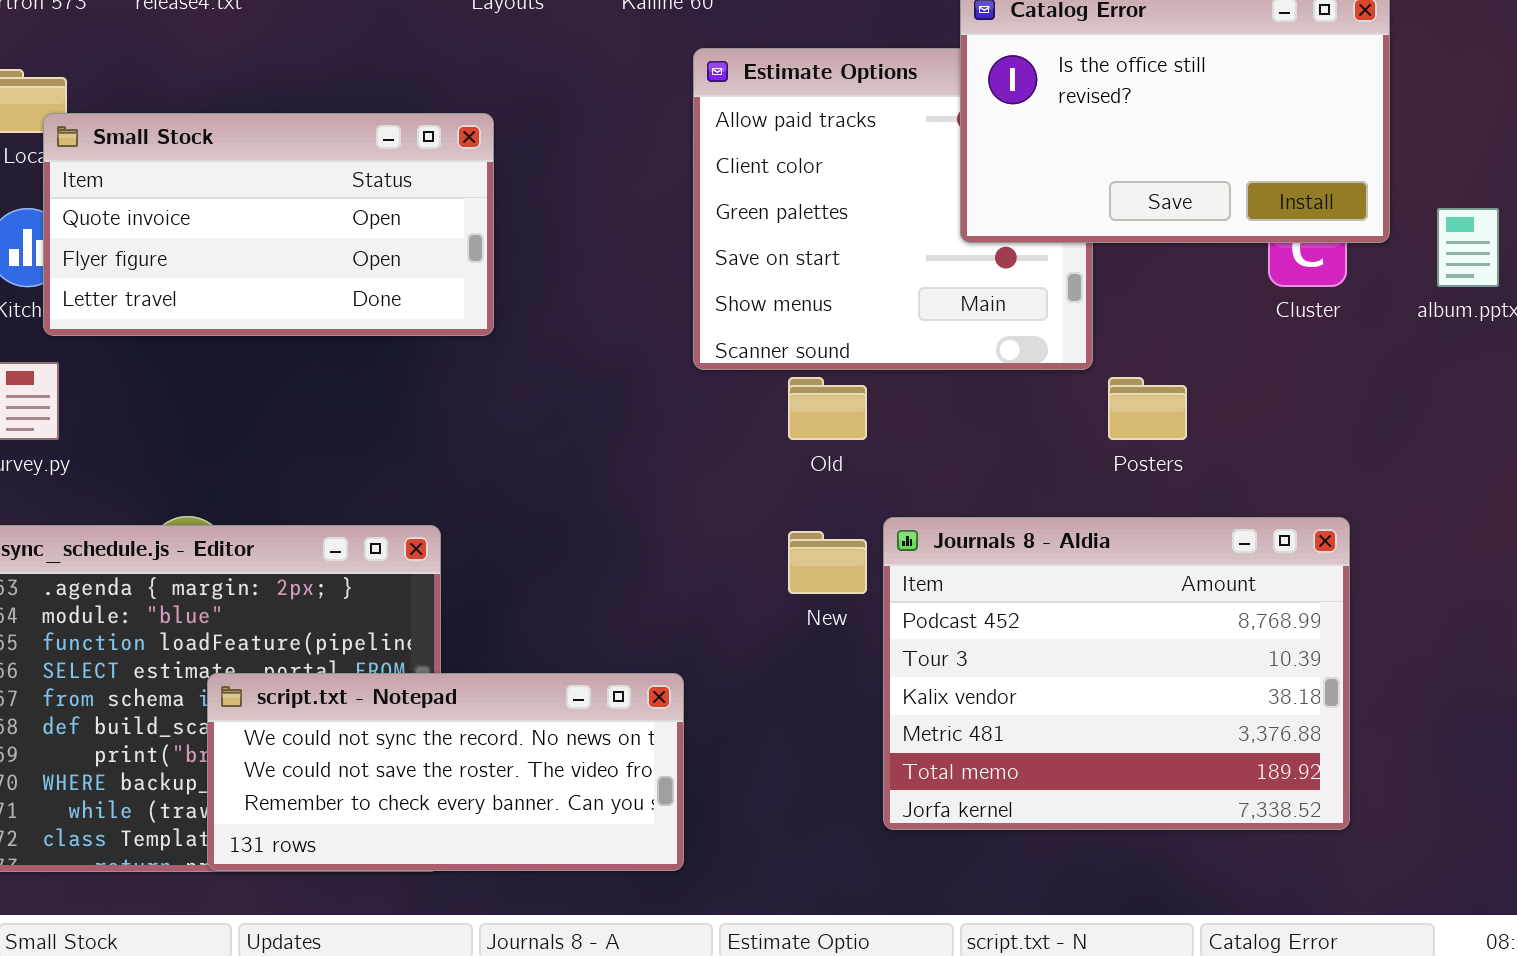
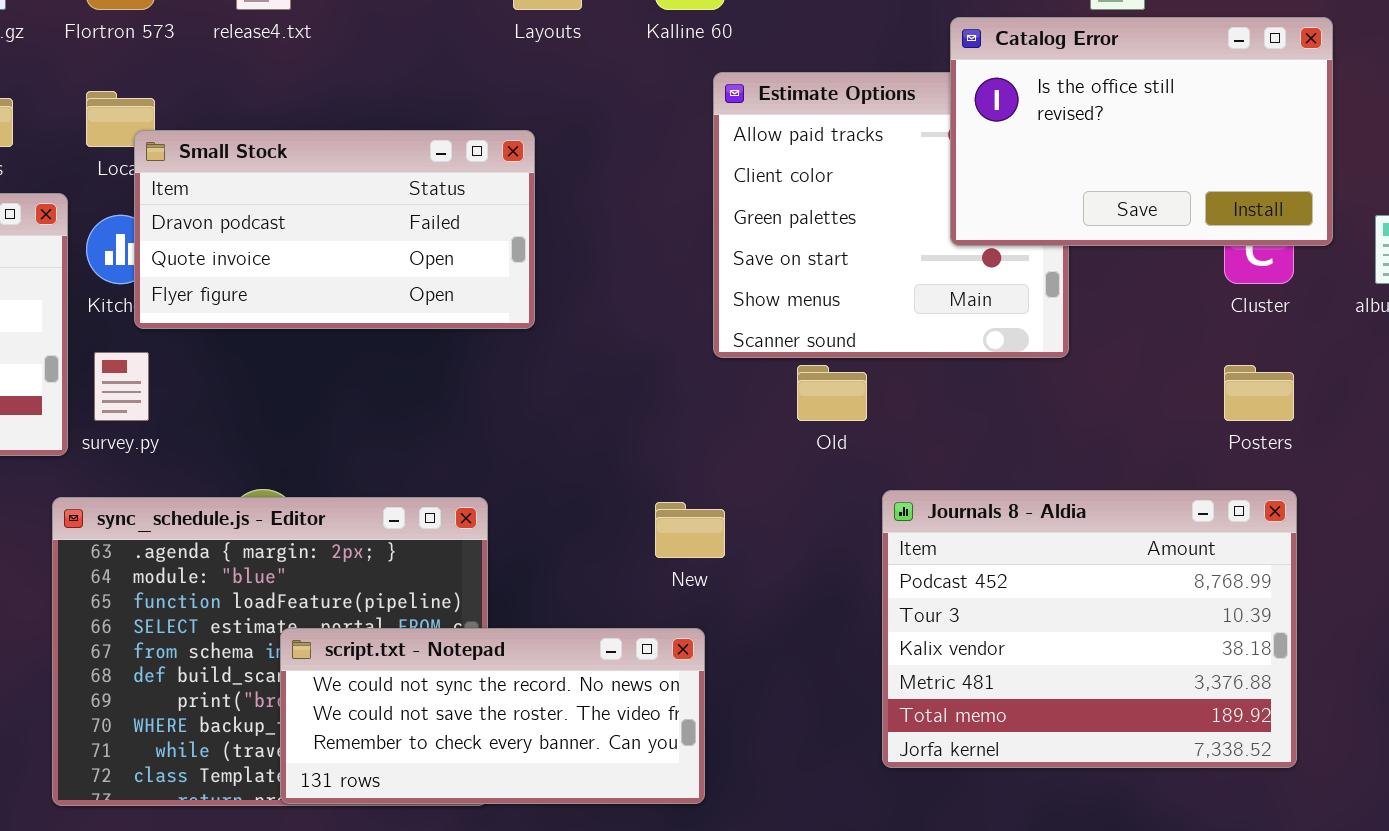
Small Stock: [43,113,494,336] -> [134,130,535,329], scrolled up 1 row
Posters: [1108,377,1187,440] -> [1224,365,1294,421], moved
New: [788,531,867,594] -> [655,502,725,558], moved

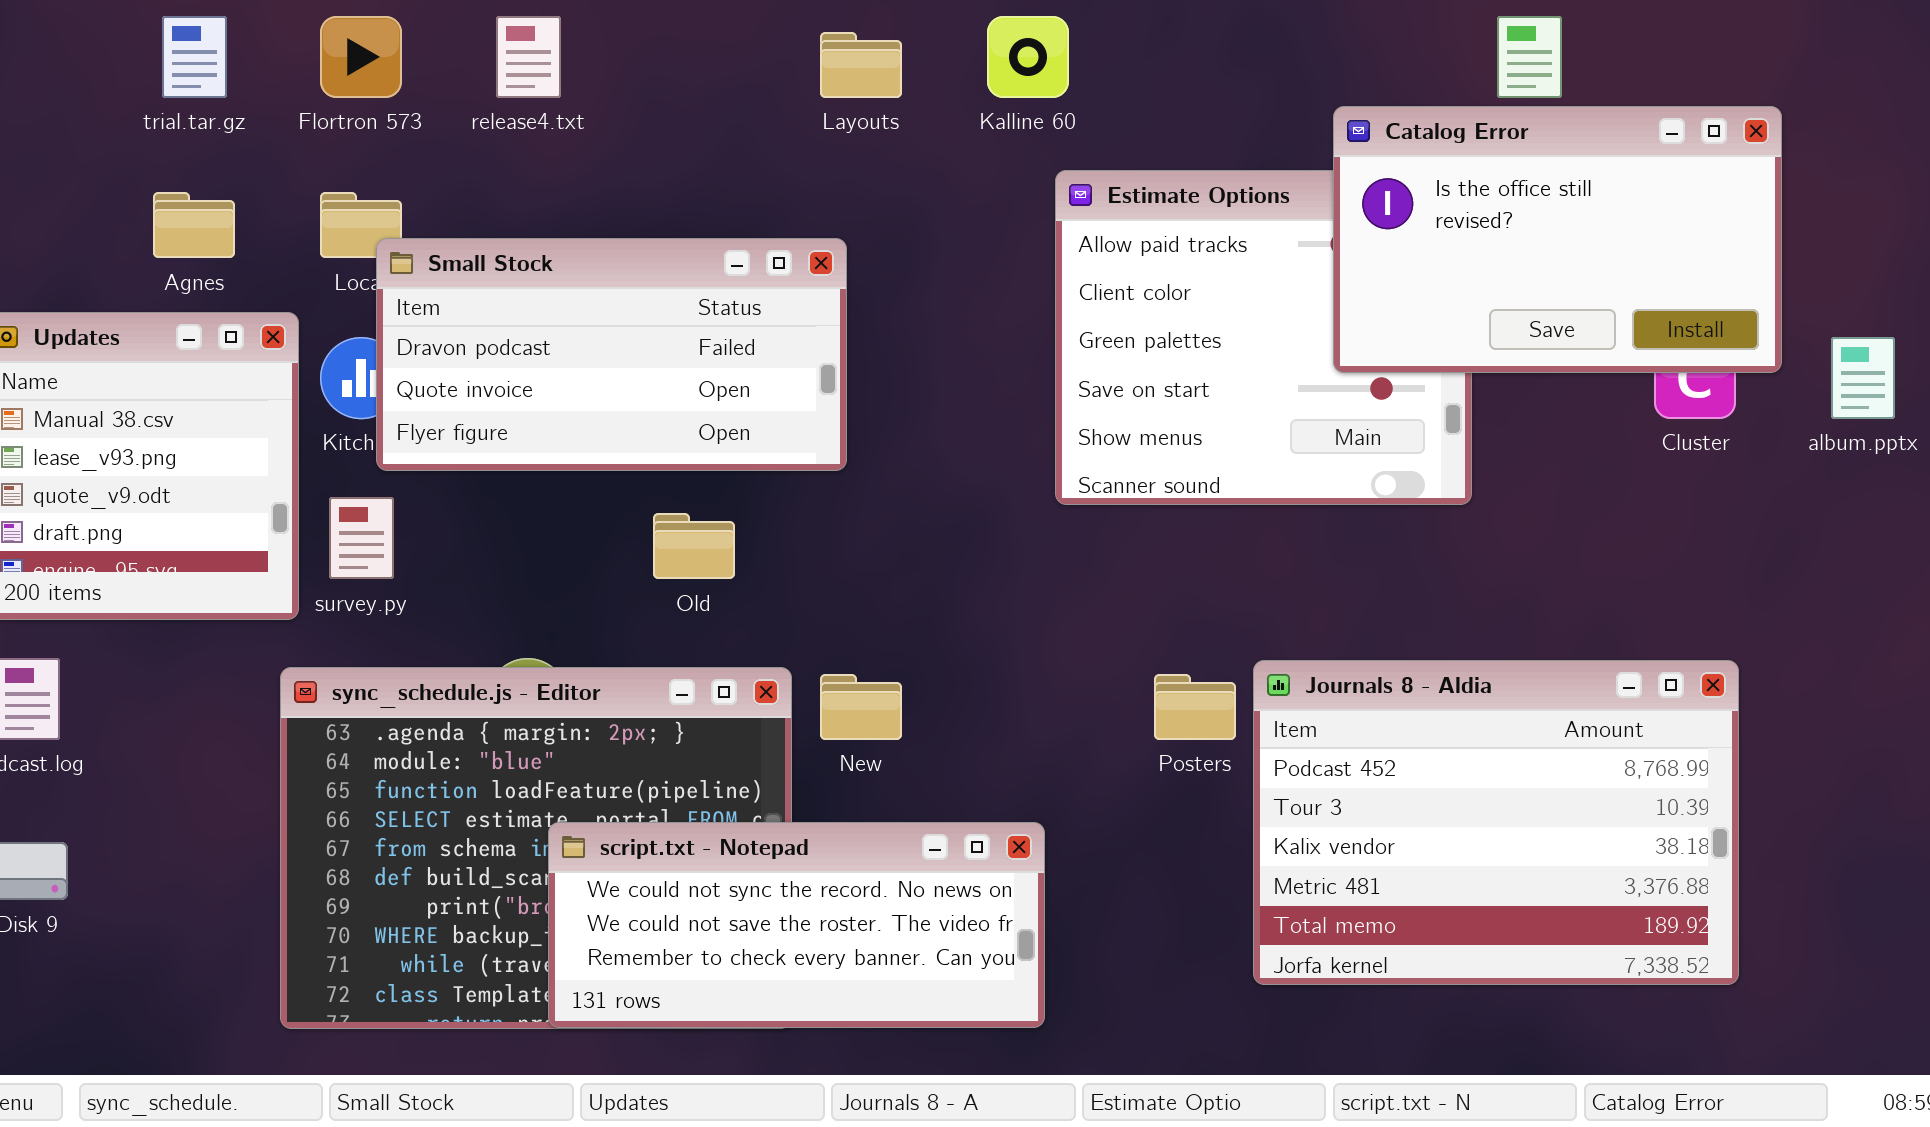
Old: [797,365,867,421] -> [653,513,735,579], moved
Posters: [1224,365,1294,421] -> [1154,674,1236,740], moved
New: [655,502,725,558] -> [820,674,902,740], moved

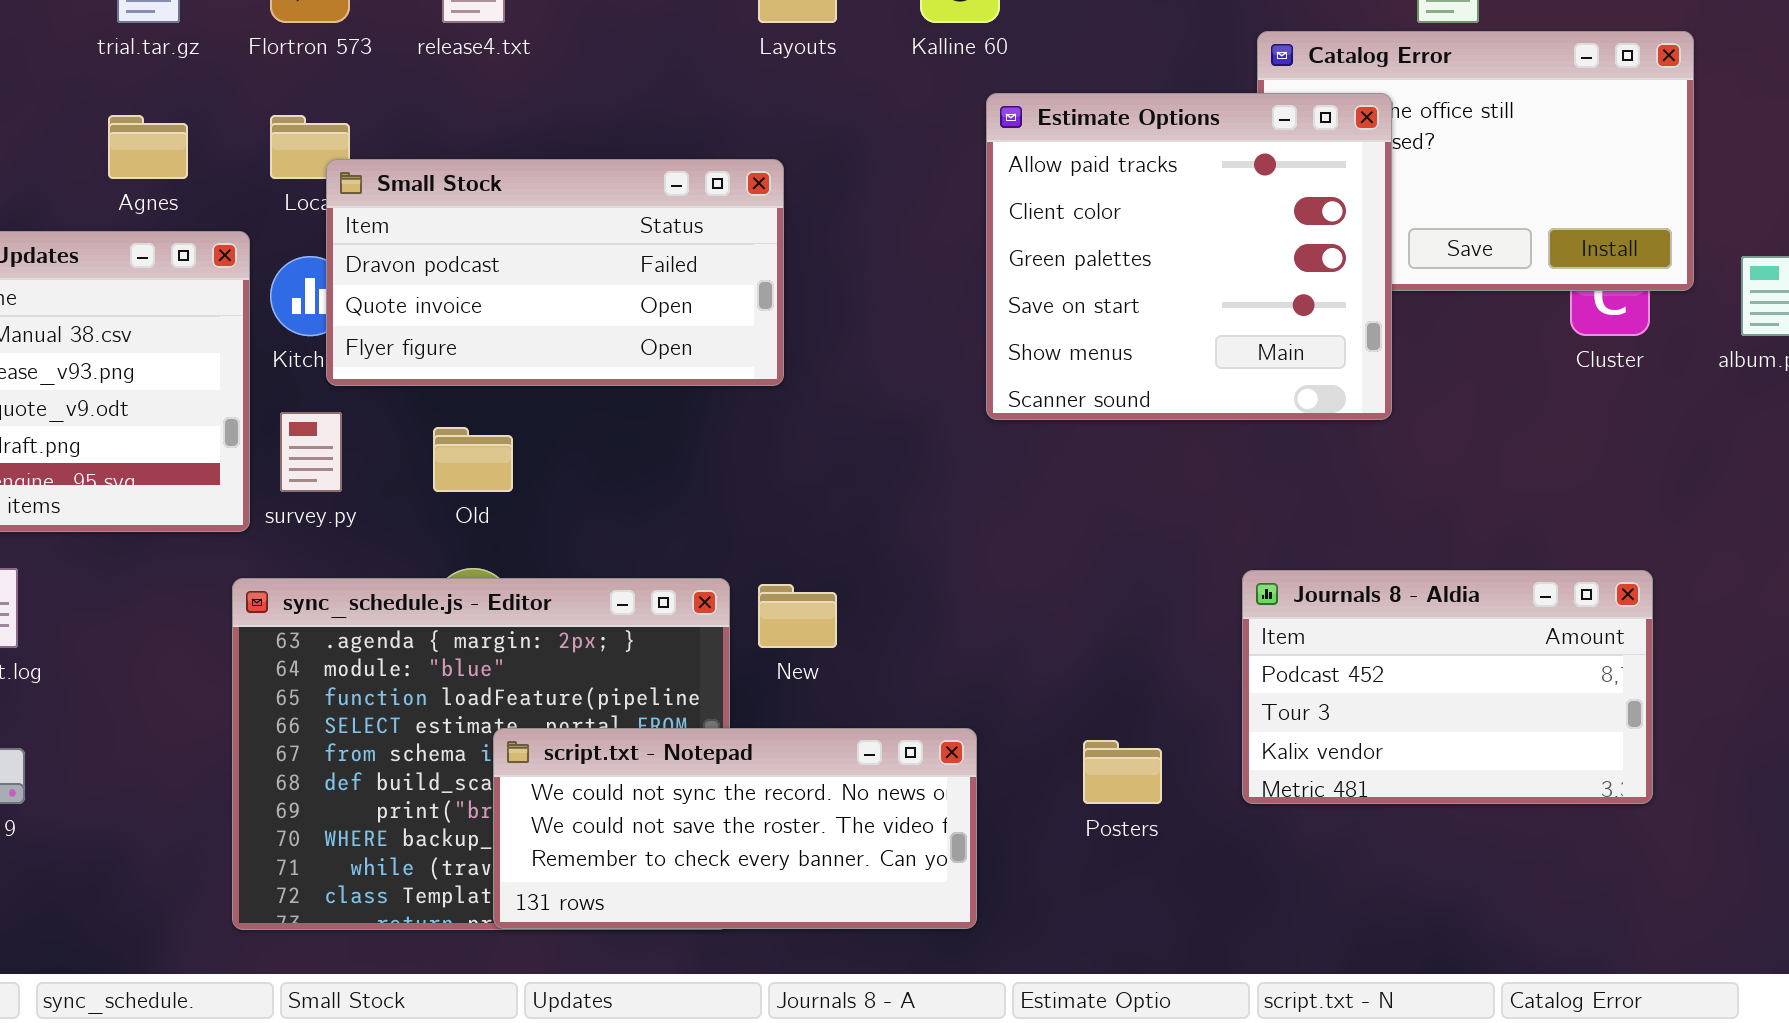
Estimate Options: [1055,170,1472,505] -> [986,93,1392,420], raised
Old: [653,513,735,579] -> [433,427,513,492], moved
Journals 8 - Aldia: [1253,660,1739,985] -> [1242,570,1653,804], resized
Posters: [1154,674,1236,740] -> [1083,740,1162,804], moved

